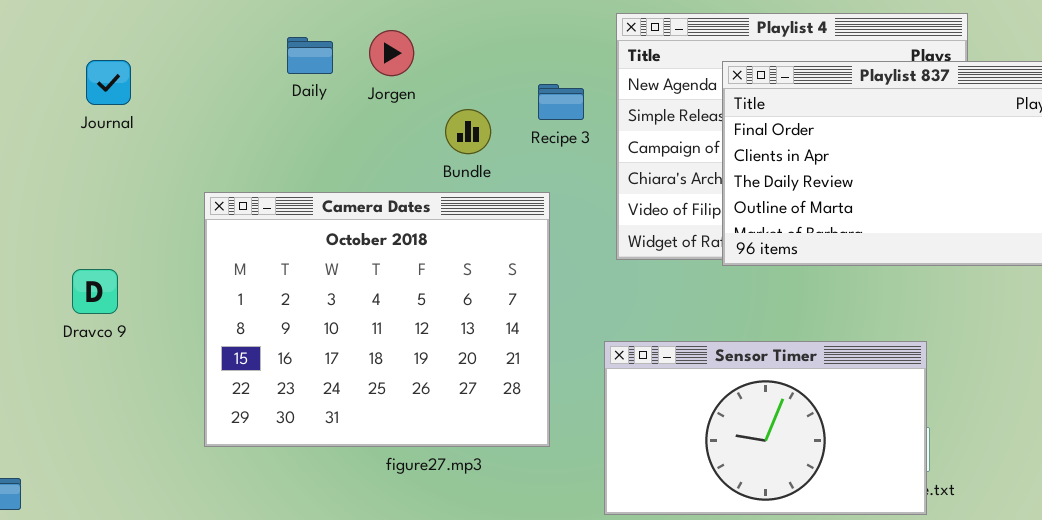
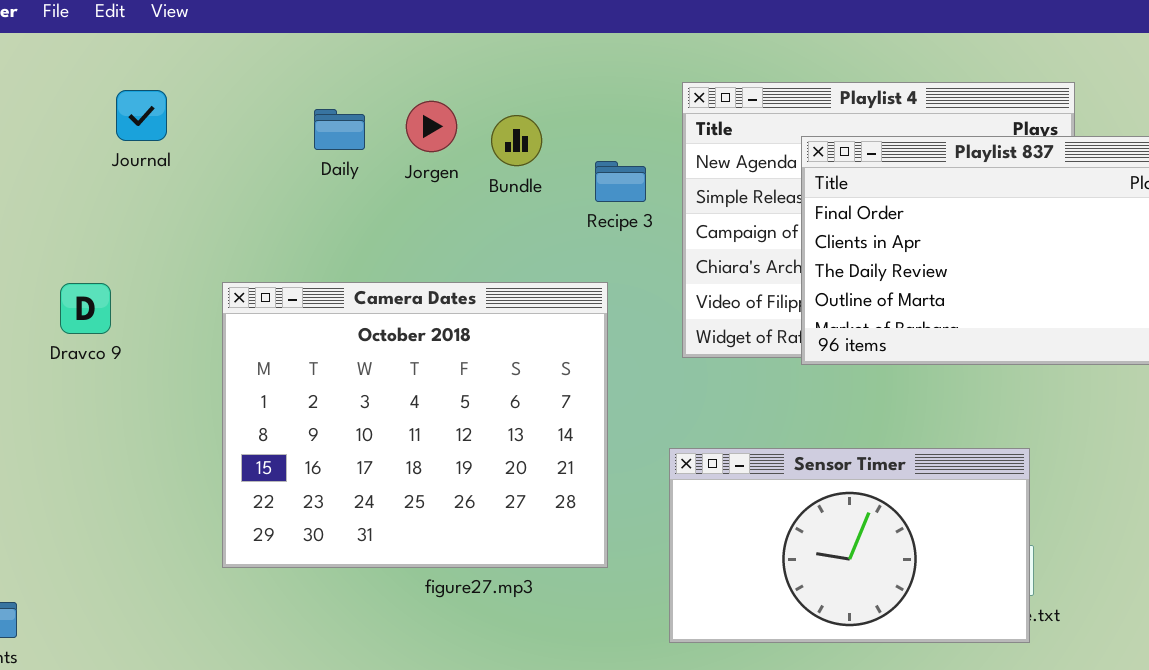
Journal: [86,60,131,105] -> [116,90,167,141], moved
Bundle: [445,109,491,154] -> [491,115,542,166], moved
Dravco 9: [72,269,118,314] -> [60,283,111,334], moved

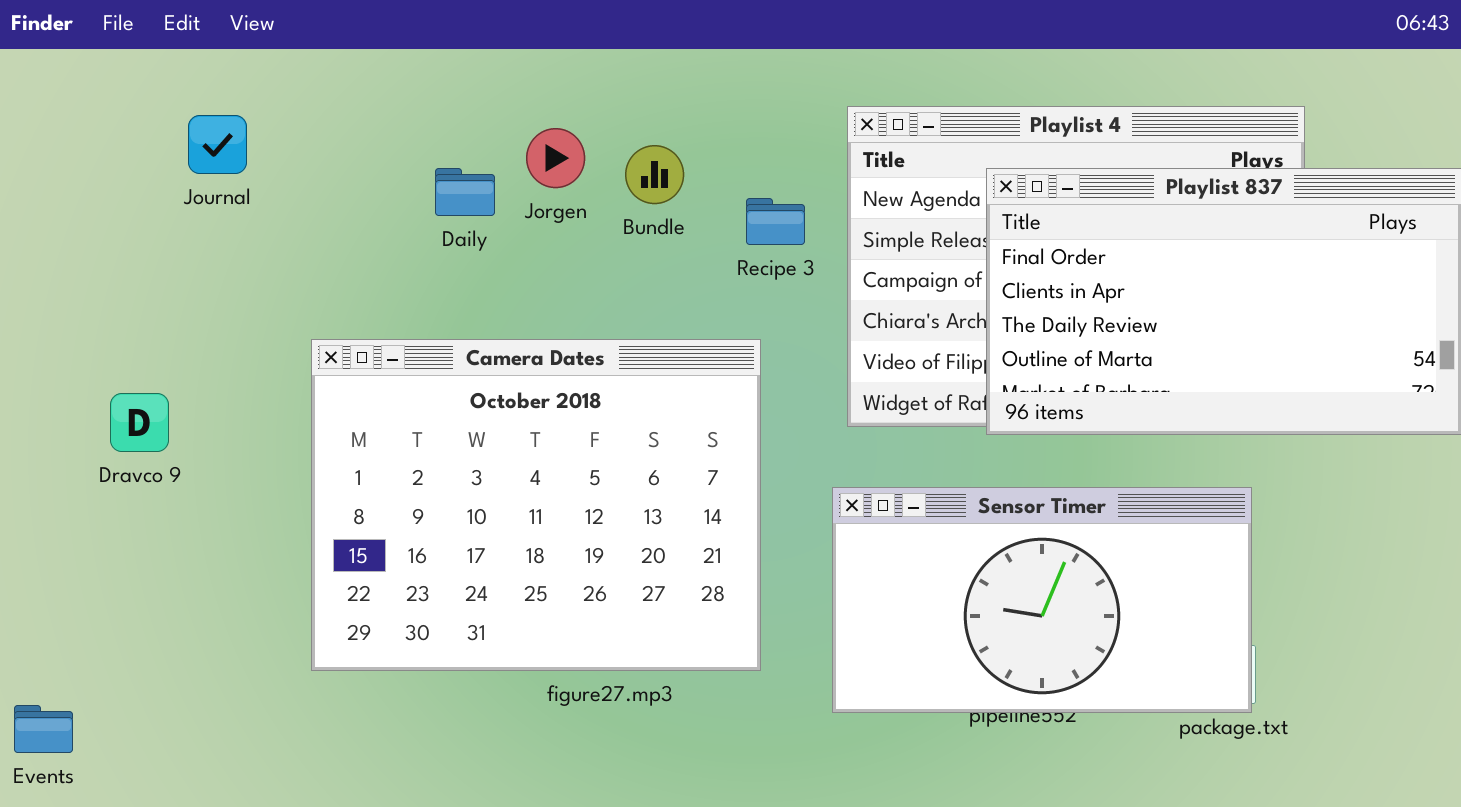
Daily: [314,109,365,150] -> [435,168,495,216], moved
Dravco 9: [60,283,111,334] -> [110,393,169,452], moved
Sensor Timer: [669,448,1030,643] -> [832,487,1252,713], moved

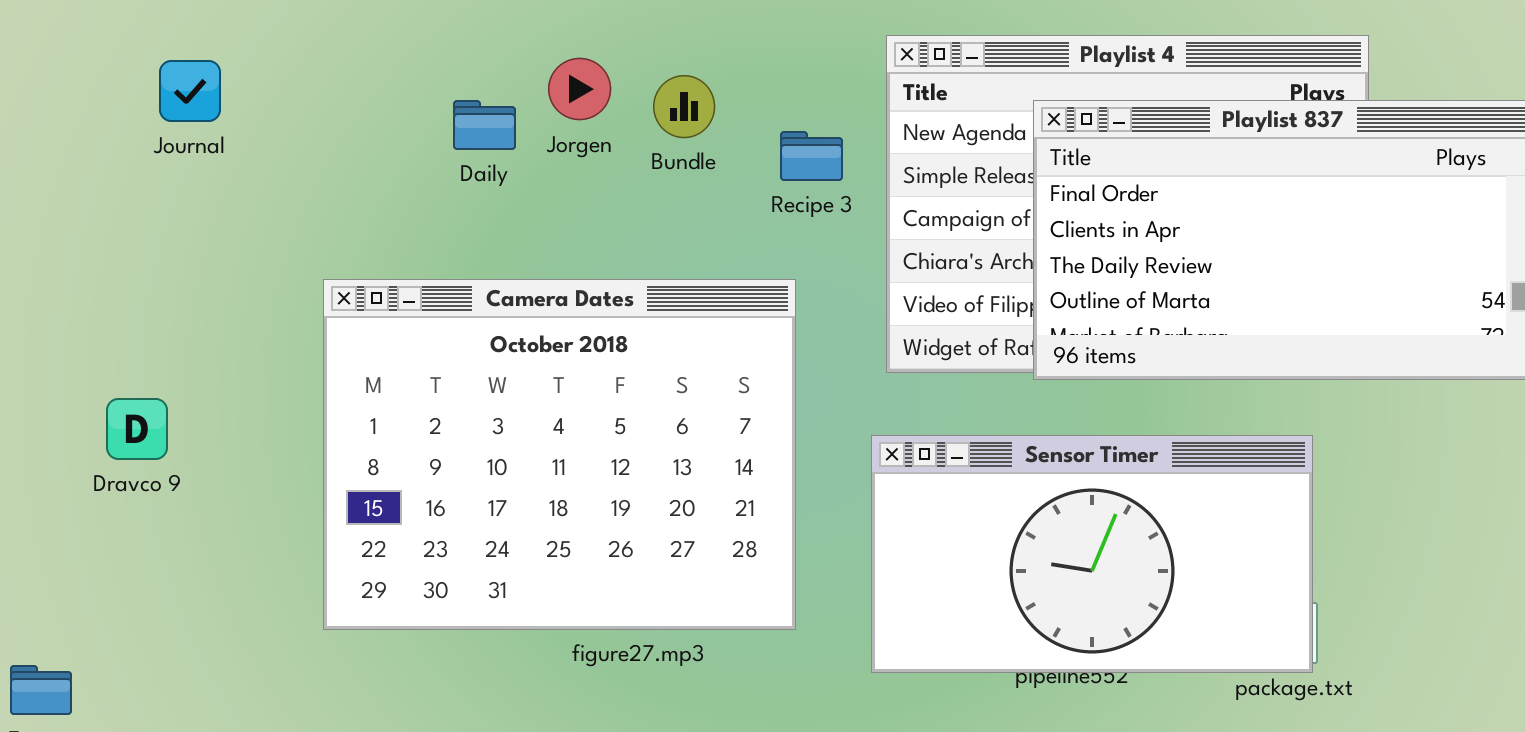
Journal: [188,115,247,174] -> [159,60,221,122], moved
Dravco 9: [110,393,169,452] -> [106,398,168,460], moved

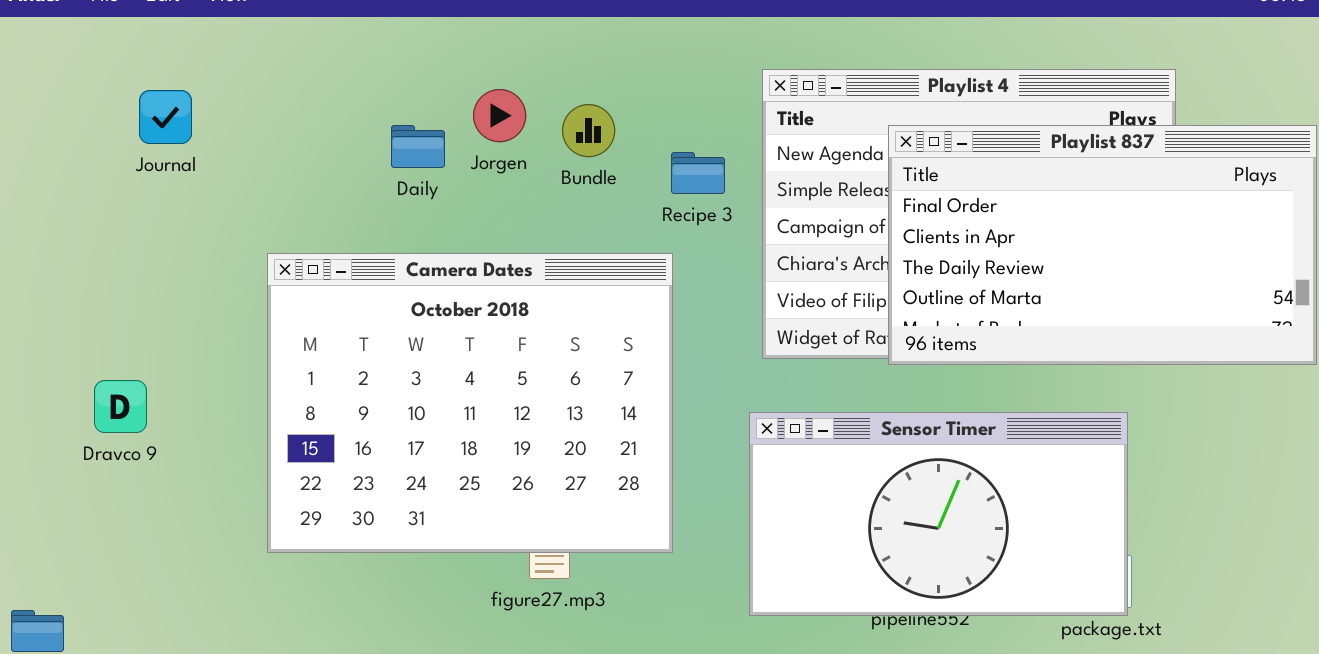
Camera Dates: [323,279,796,630] -> [267,253,673,553], moved

